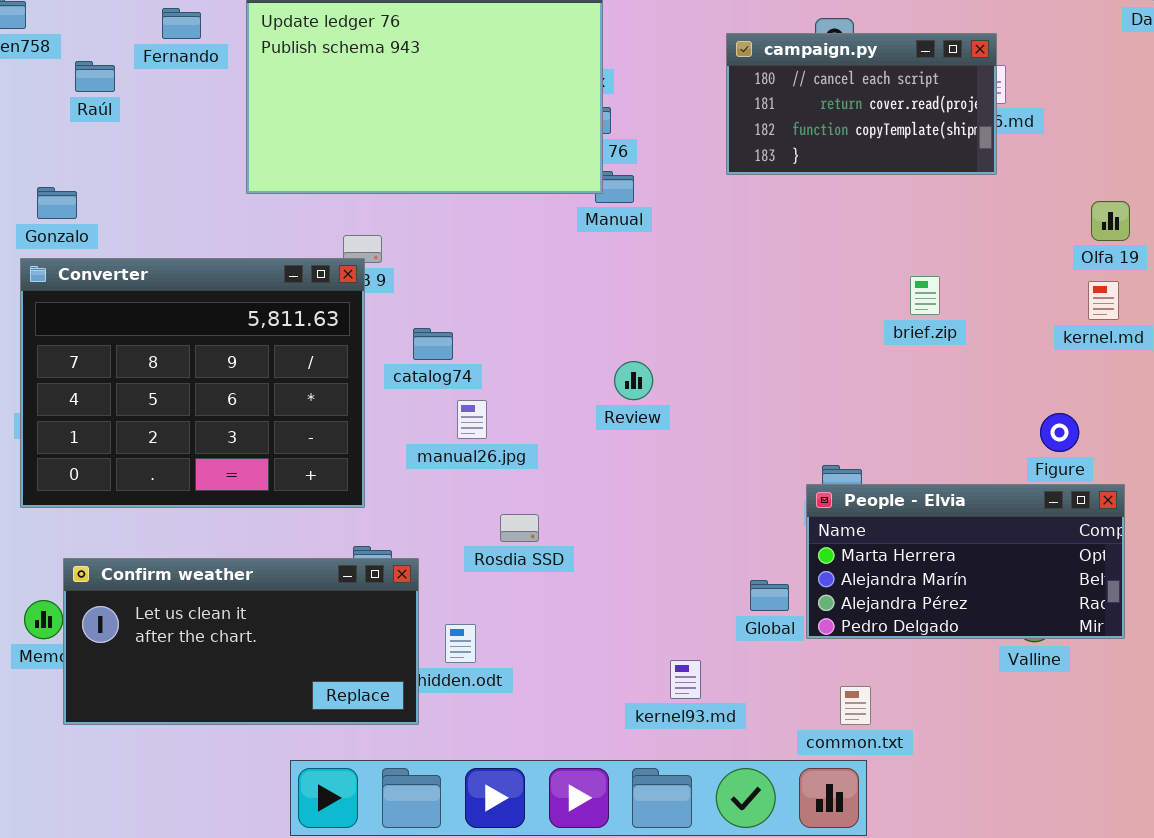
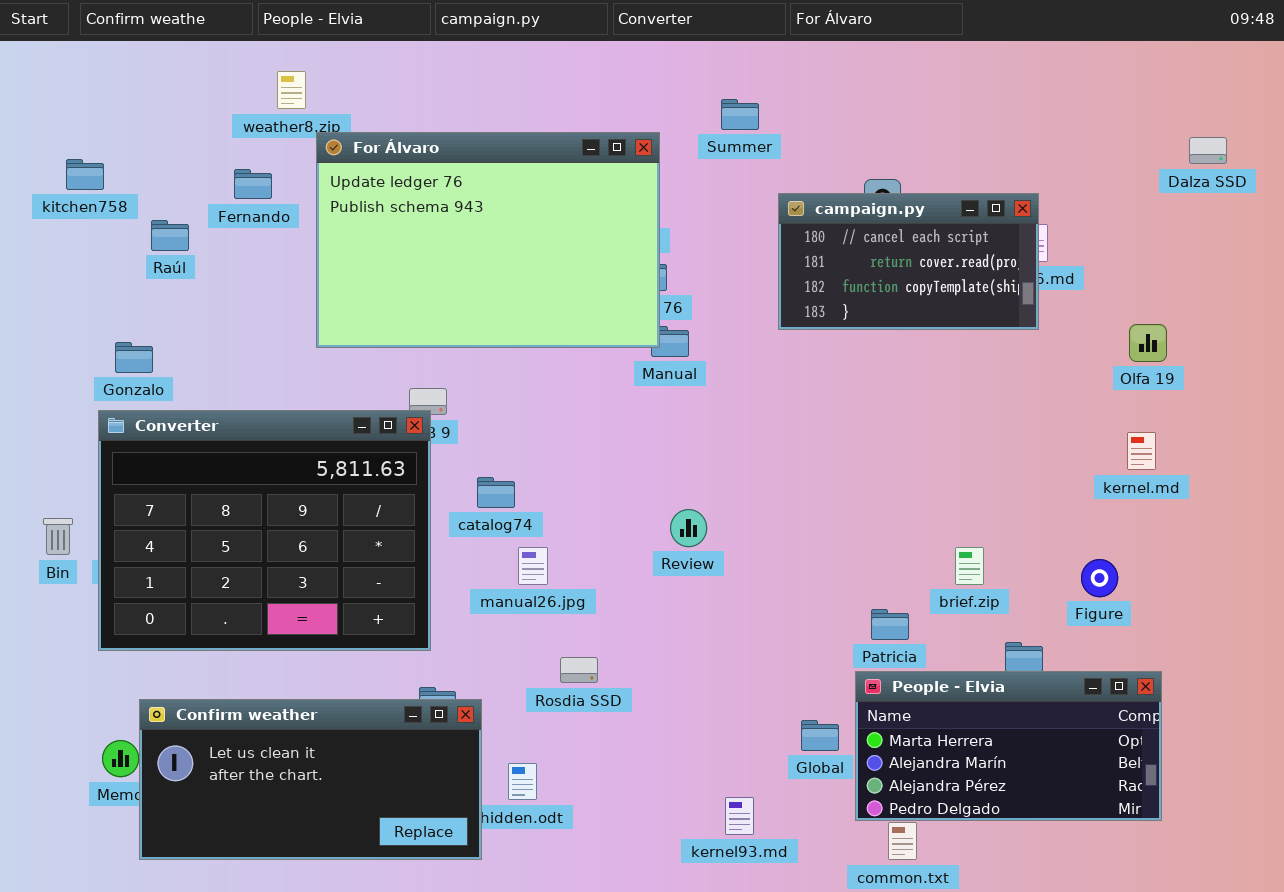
Olfa 19: [1091,201,1130,241] -> [1129,324,1167,362], moved
brief.zip: [910,276,940,315] -> [955,547,984,585], moved
People - Elvia: [806,484,1125,639] -> [855,671,1162,821], moved

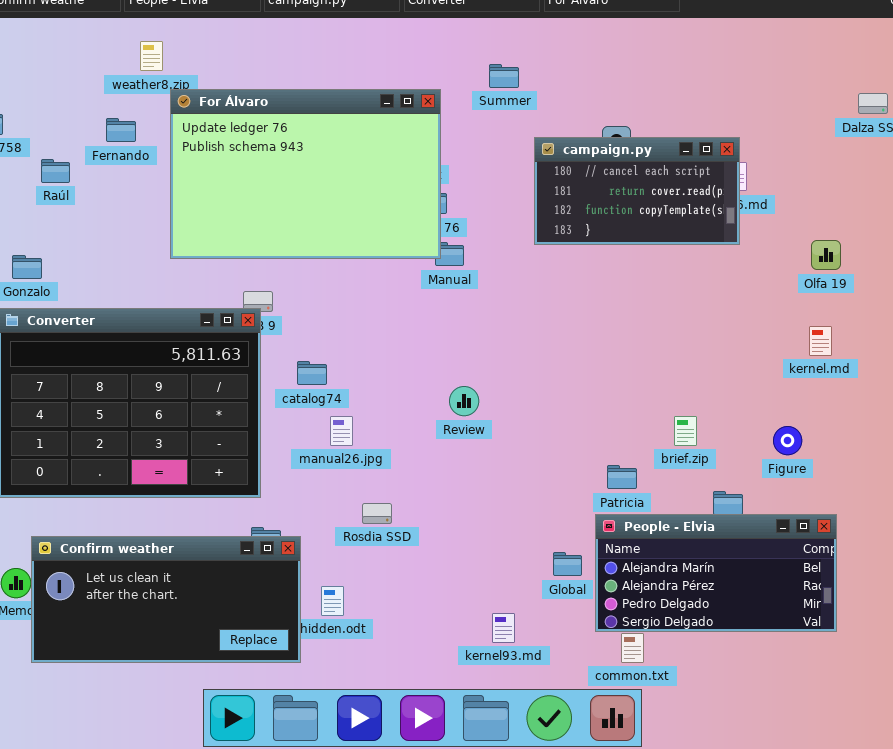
People - Elvia: [855,671,1162,821] -> [595,514,837,632], scrolled down 1 row

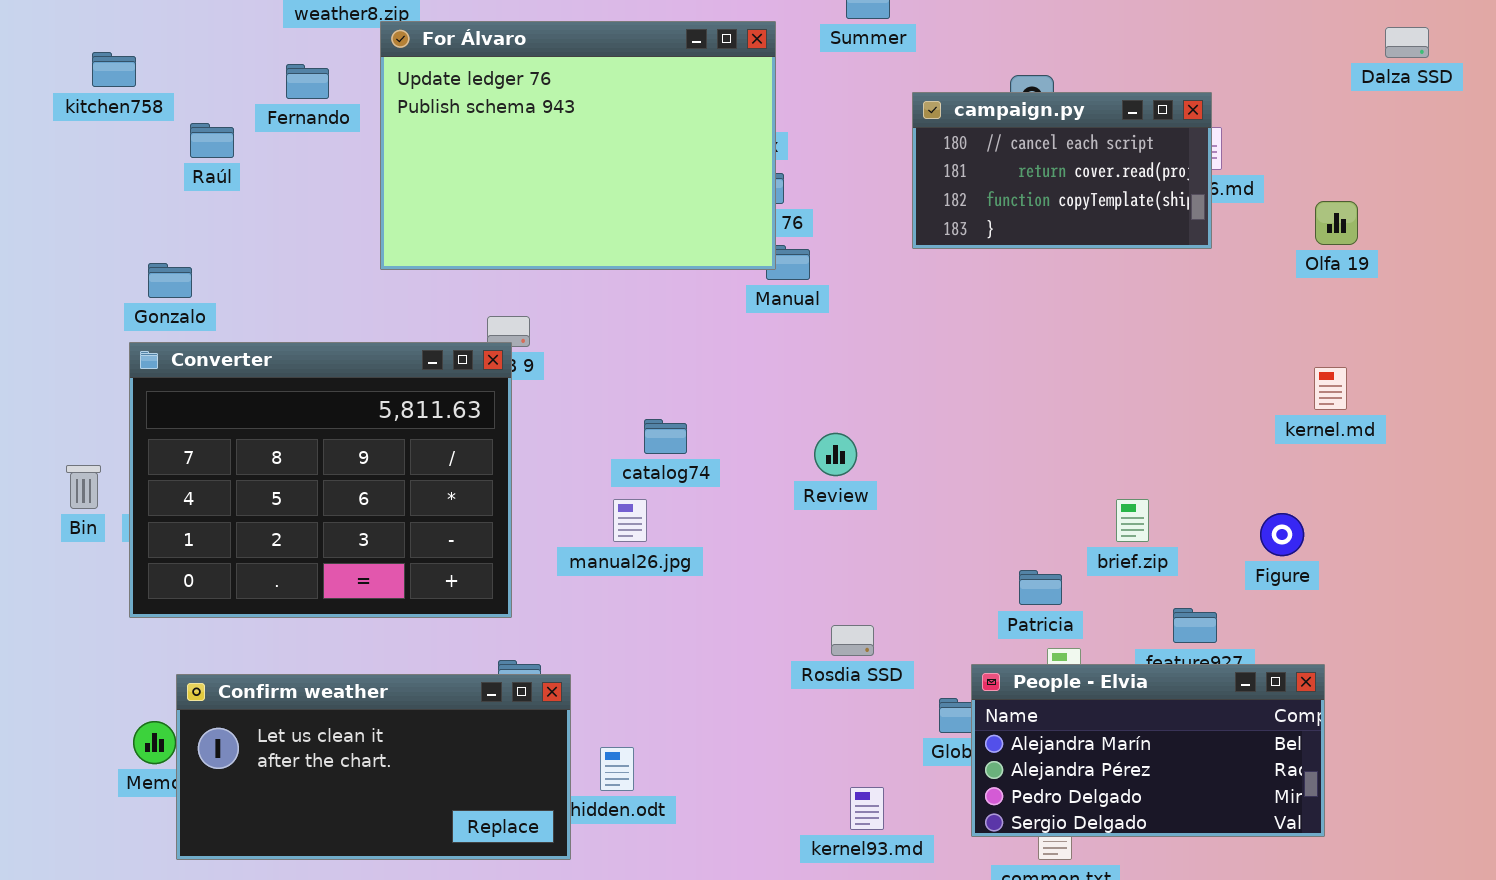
Olfa 19: [811,240,841,270] -> [1315,201,1358,245], moved
catalog74: [297,361,327,385] -> [644,419,687,454], moved
Review: [449,386,479,416] -> [814,433,857,476], moved
Rosdia SSD: [362,503,392,524] -> [831,625,874,656], moved
People - Elvia: [595,514,837,632] -> [971,664,1325,837], moved

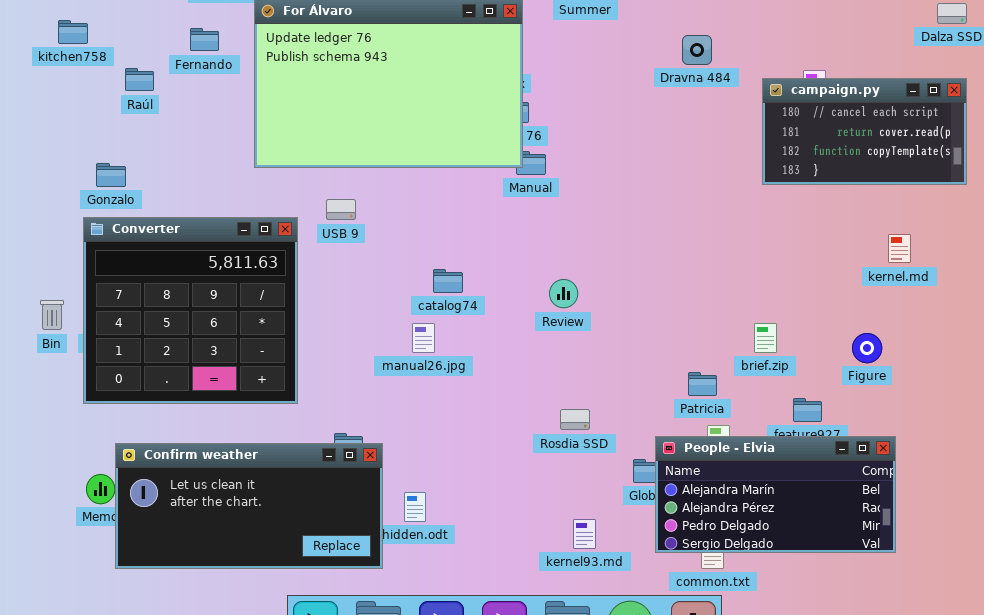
campaign.py: [912,92,1212,249] -> [762,78,967,185], moved
Converter: [129,342,512,618] -> [83,217,298,404], resized

